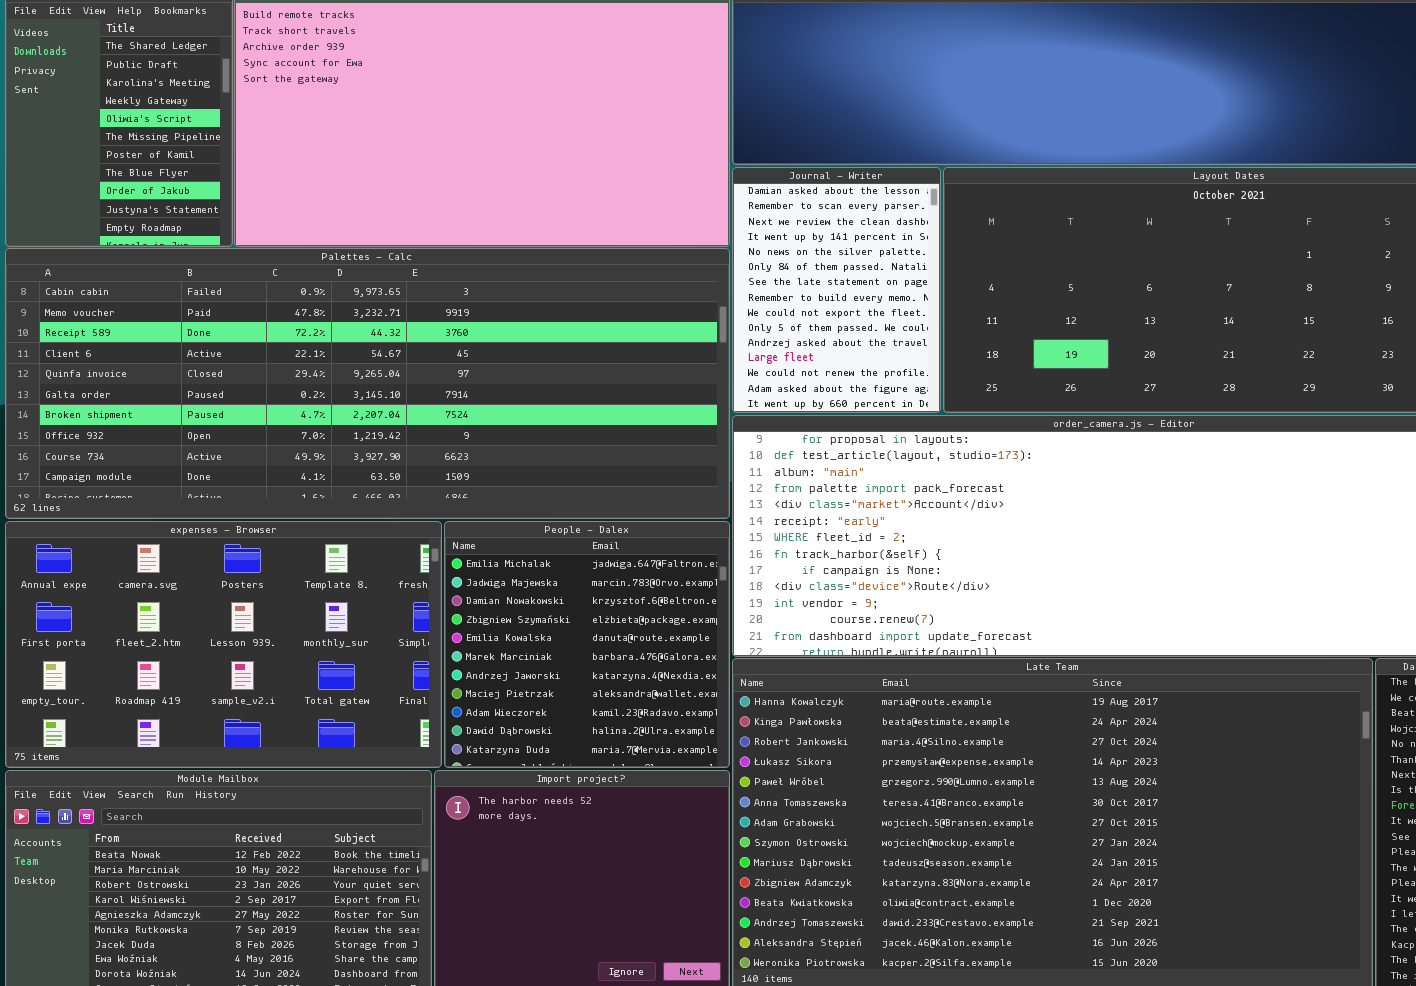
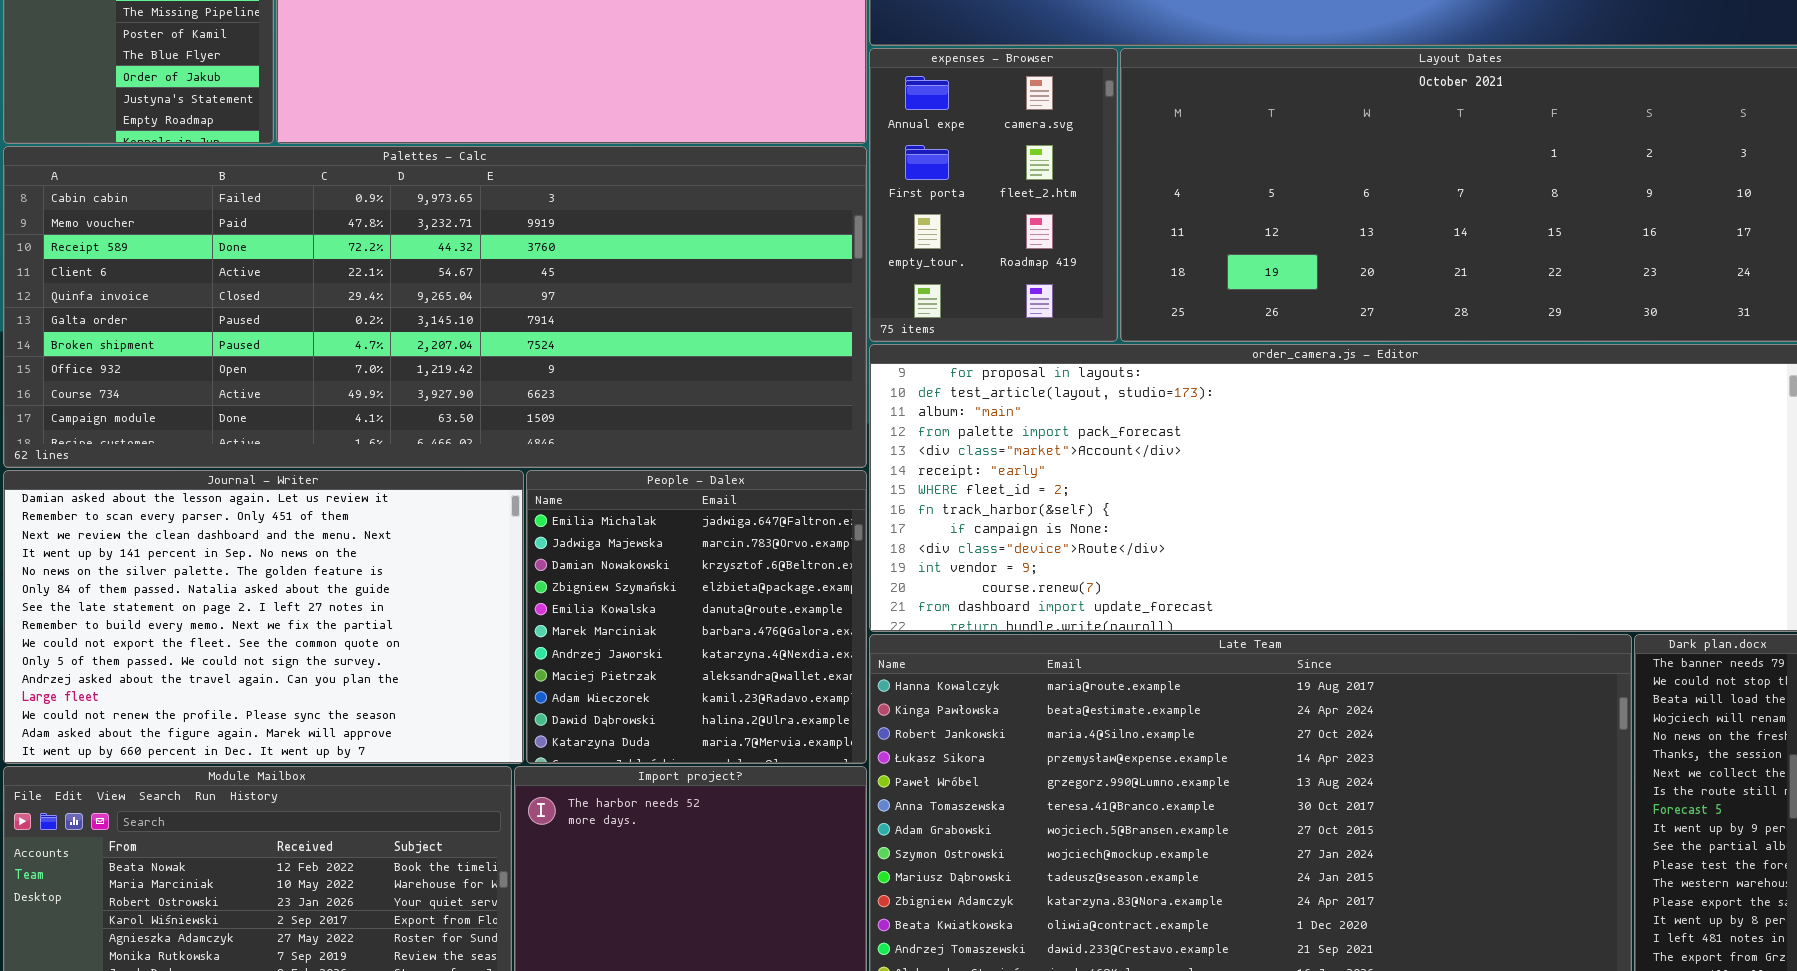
Journal - Writer: [732,167,941,413] -> [3,470,524,764], moved, resized
expenses - Browser: [5,521,442,768] -> [869,48,1118,342], moved, resized

